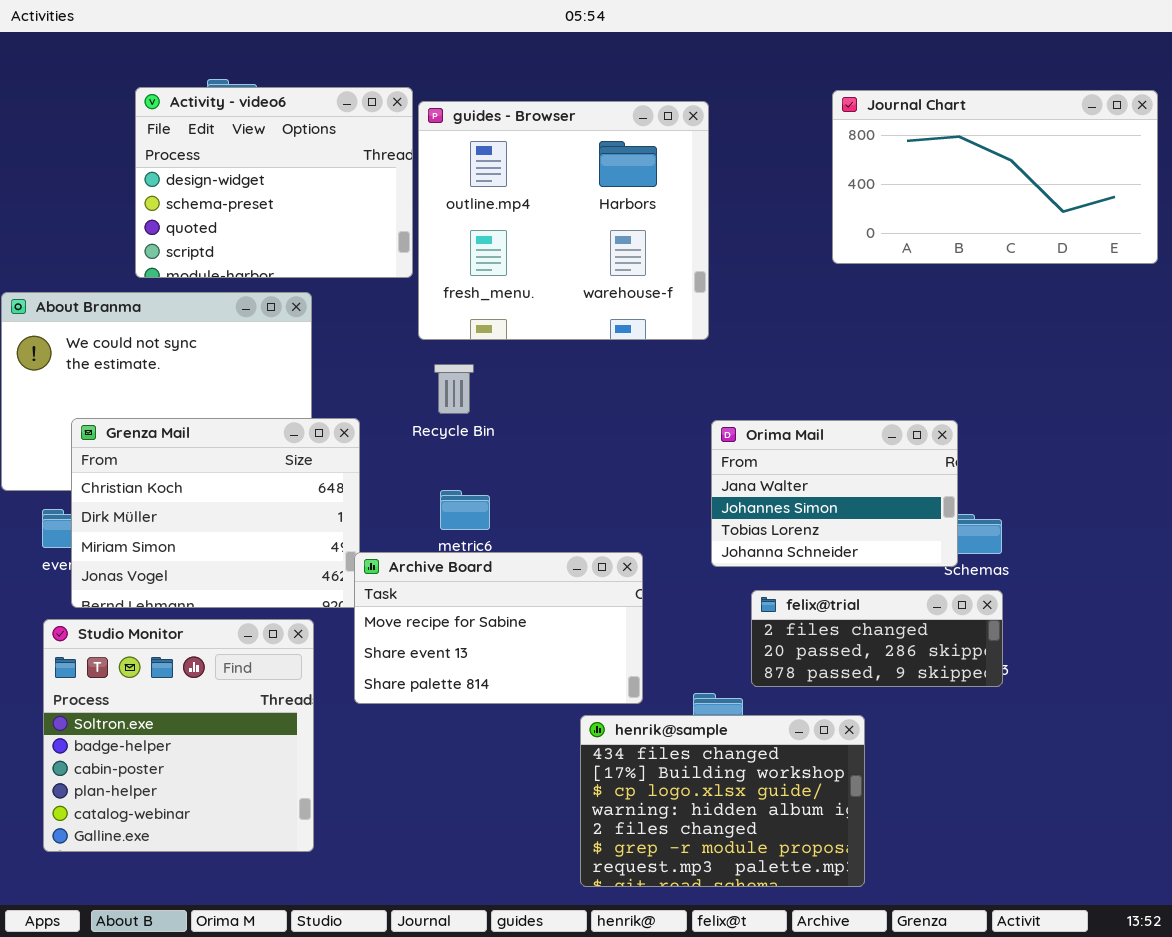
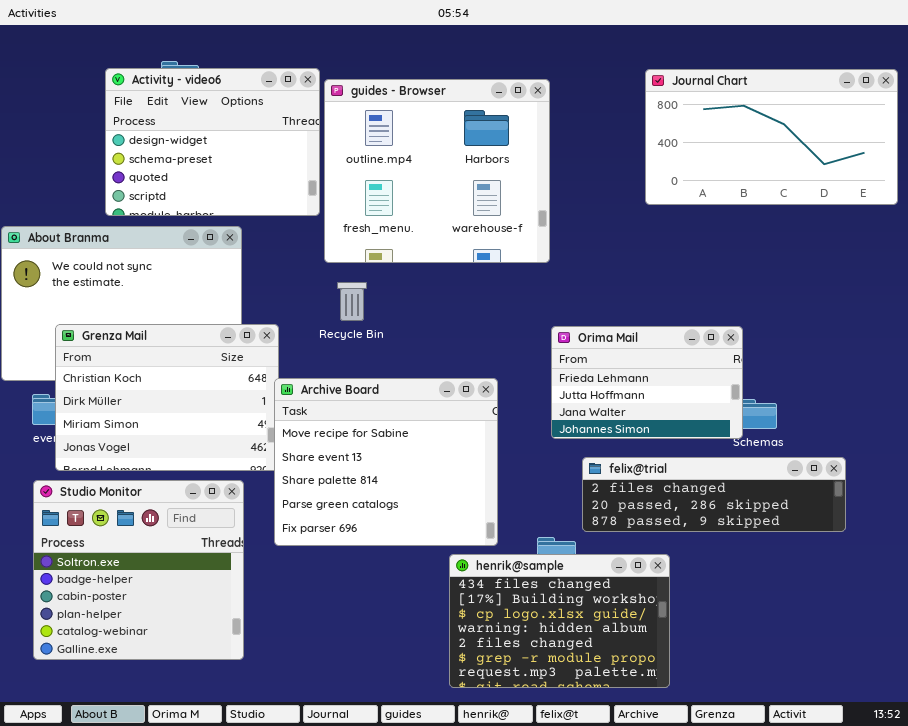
Orima Mail: [711,420,958,567] -> [551,326,743,439], scrolled up 2 rows
Archive Board: [354,552,643,704] -> [274,378,498,546], resized
felix@trial: [751,590,1003,687] -> [582,457,846,532], resized

